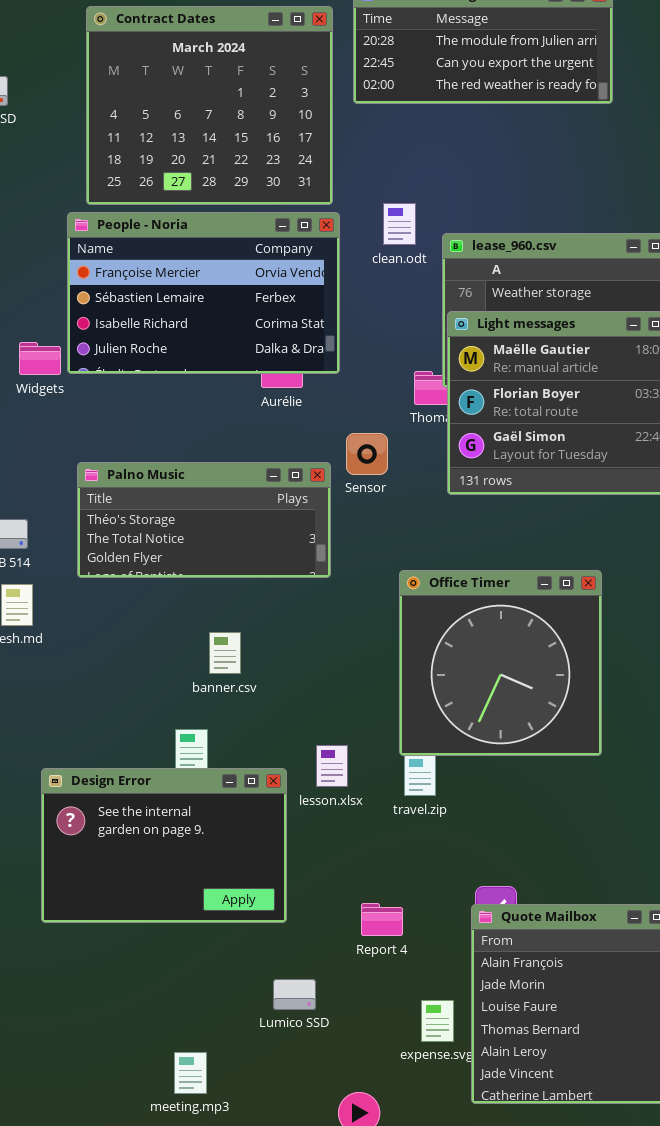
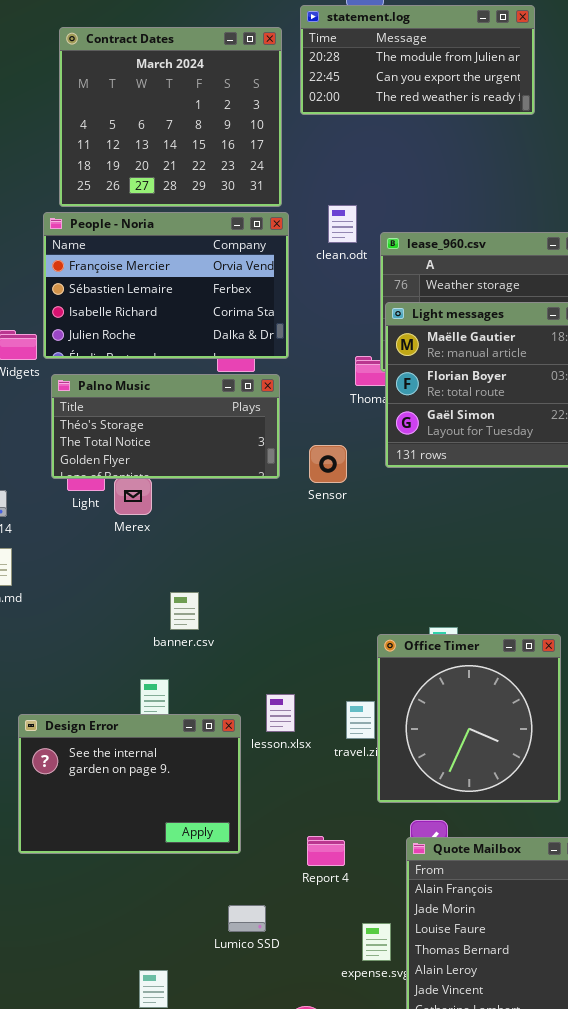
Sensor: [346,433,388,475] -> [309,445,347,483], moved
Palno Music: [77,462,331,578] -> [51,374,280,479], moved
Office Timer: [399,570,602,756] -> [377,634,561,803], moved

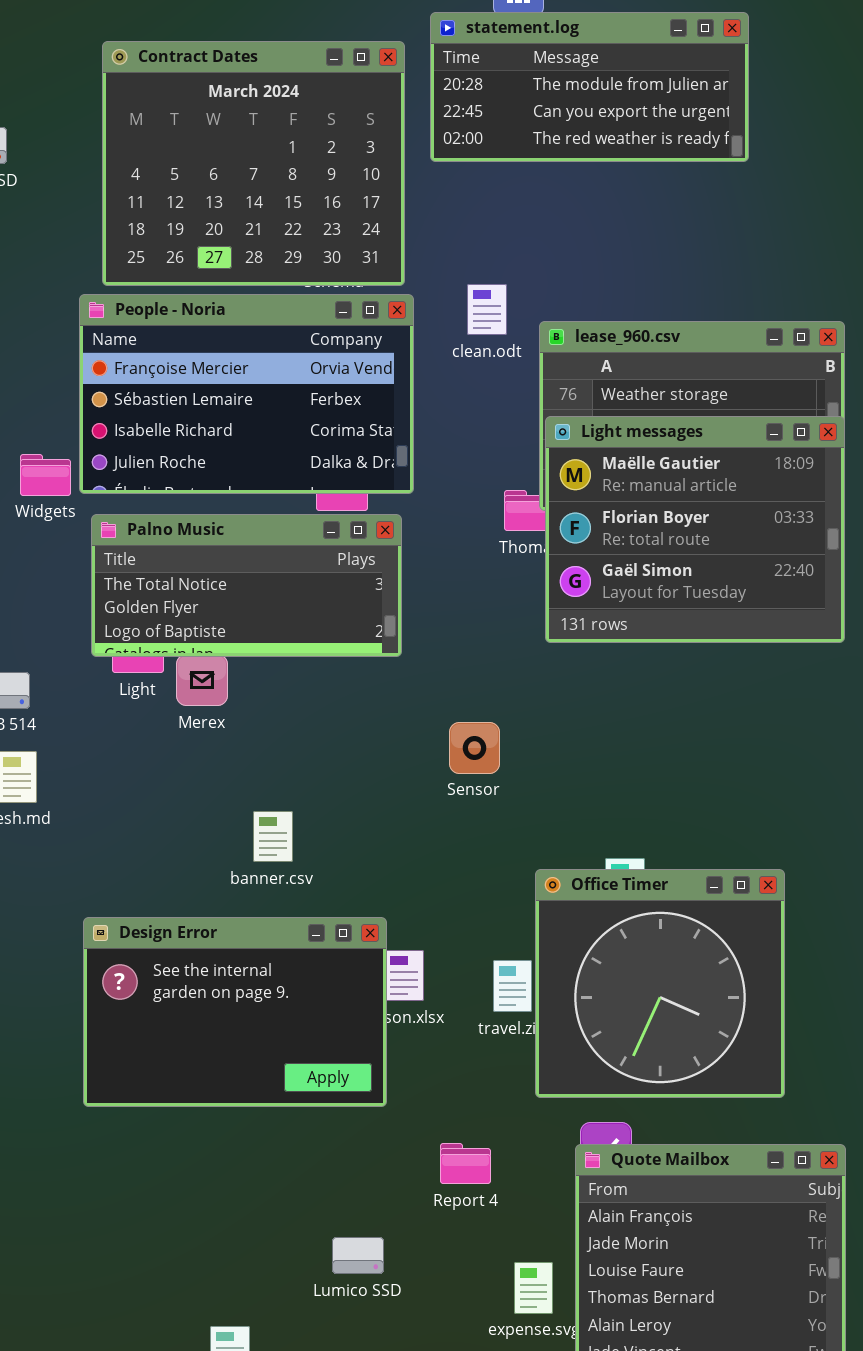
Palno Music: [51,374,280,479] -> [91,514,402,657], scrolled down 1 row
Sensor: [309,445,347,483] -> [449,722,500,774], moved
Design Error: [18,714,241,854] -> [83,917,387,1107], moved

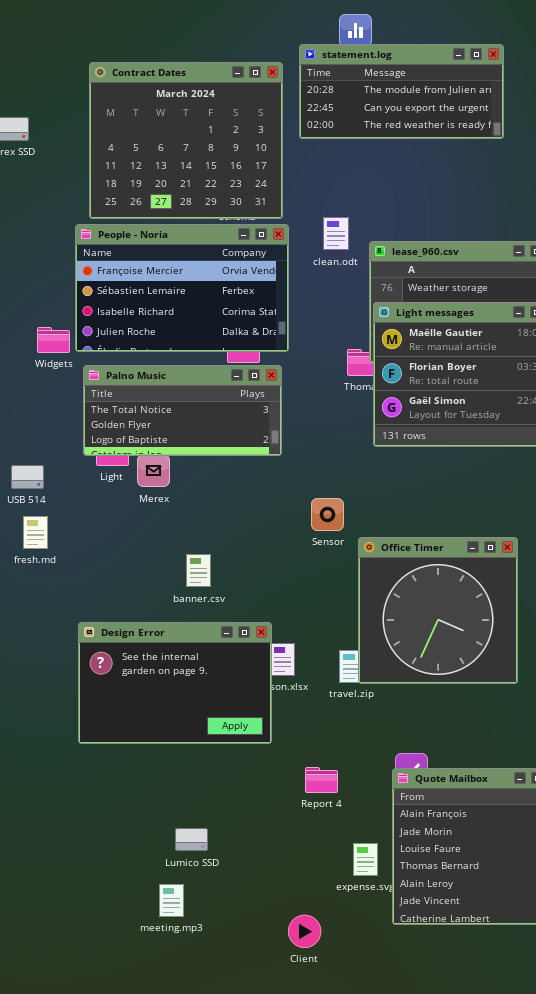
Office Timer: [535,869,785,1098] -> [358,537,518,684], moved
Lumico SSD: [332,1237,384,1274] -> [175,828,208,851], moved

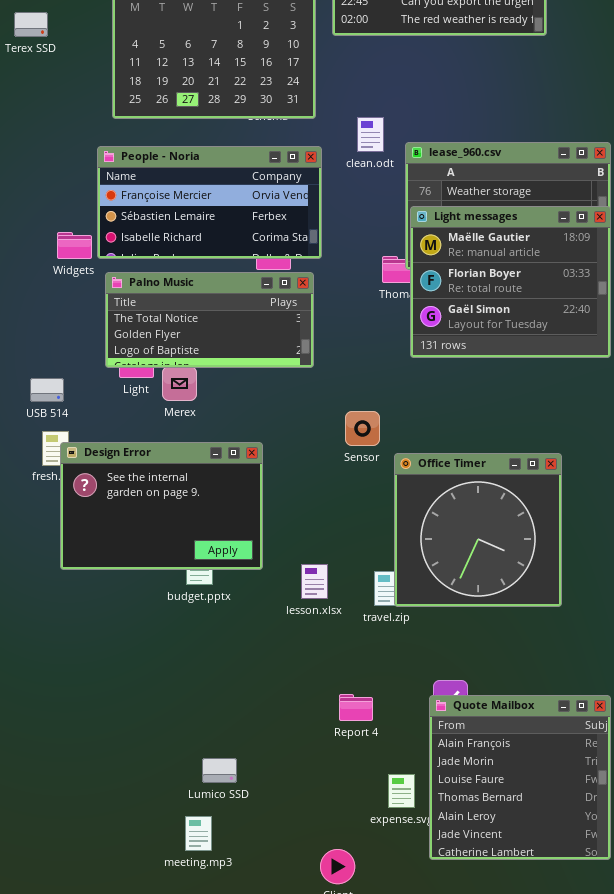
People - Noria: [75,224,289,352] -> [97,146,322,259], resized
Design Error: [78,622,272,744] -> [60,442,263,570], moved

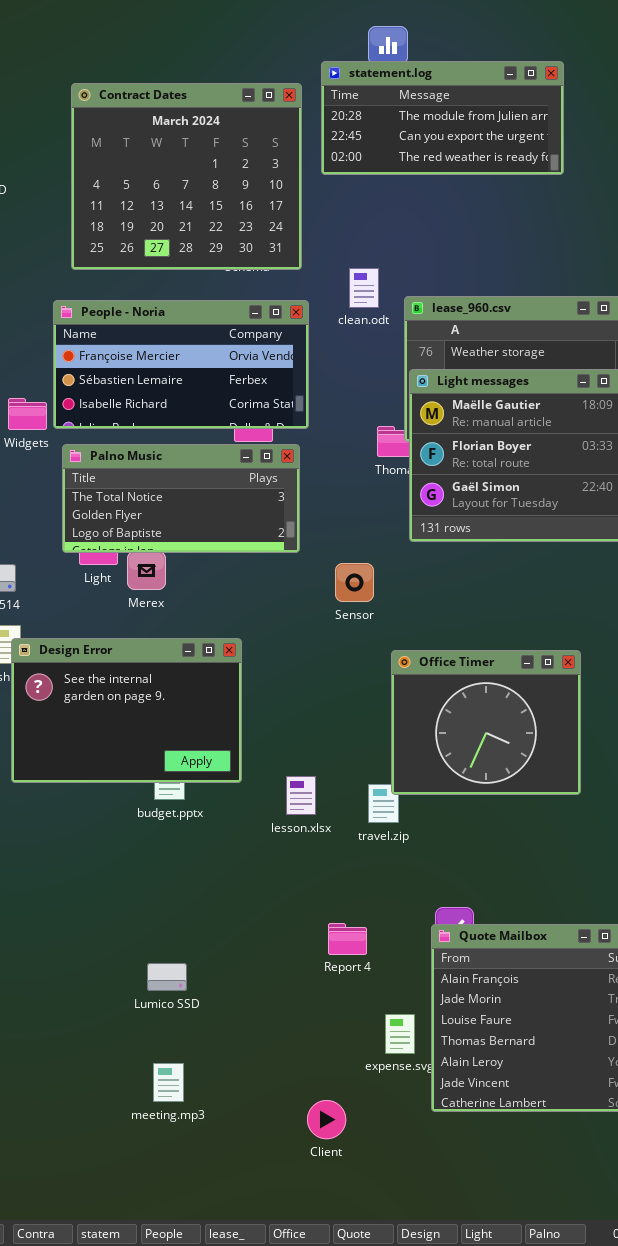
Sensor: [345,411,380,446] -> [335,563,374,602], moved
Office Timer: [394,453,562,607] -> [391,650,581,795], resized
Lumico SSD: [202,758,237,783] -> [147,963,187,991], moved

